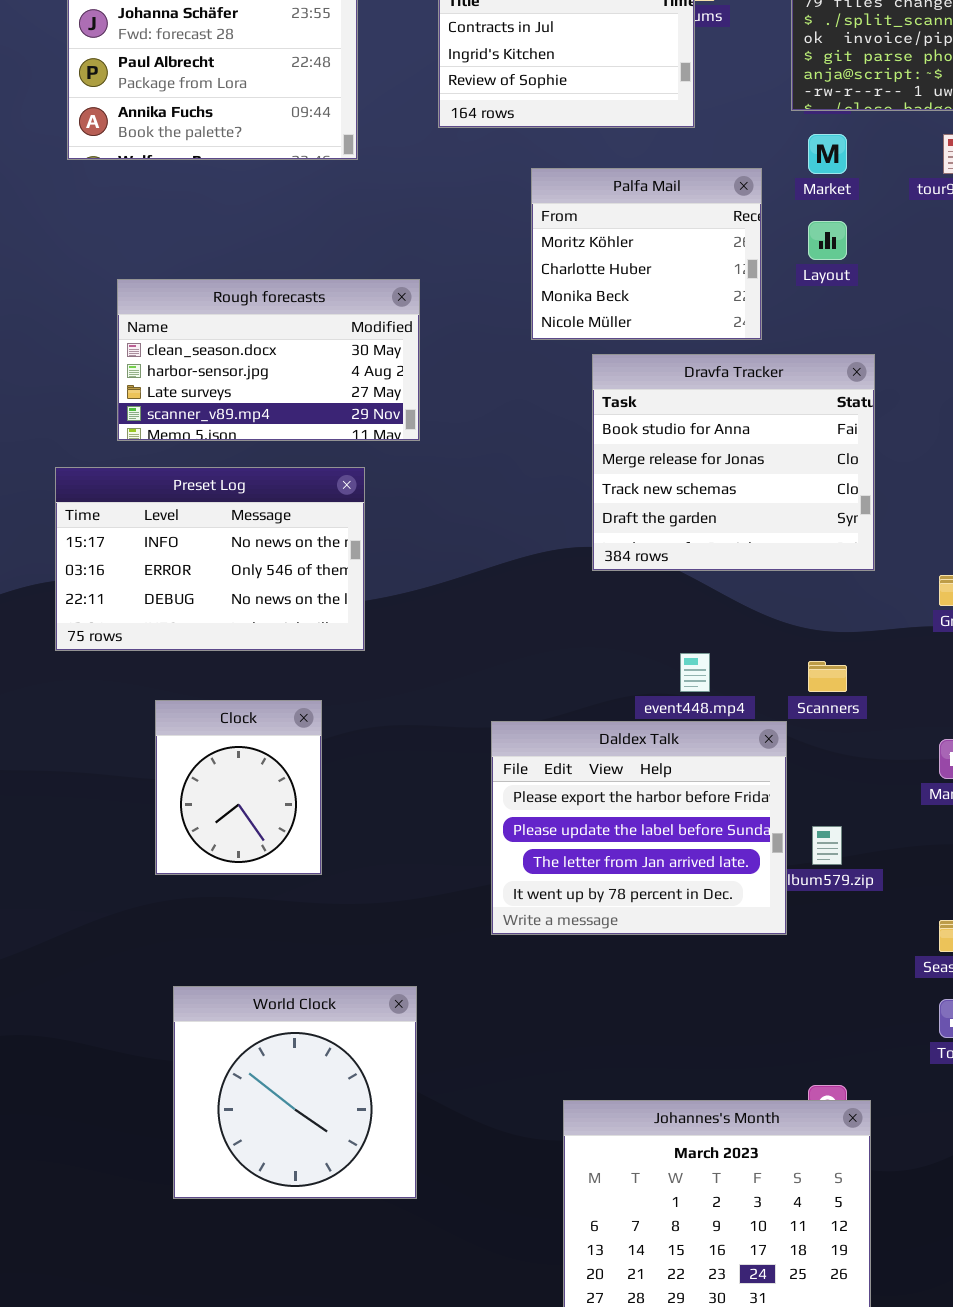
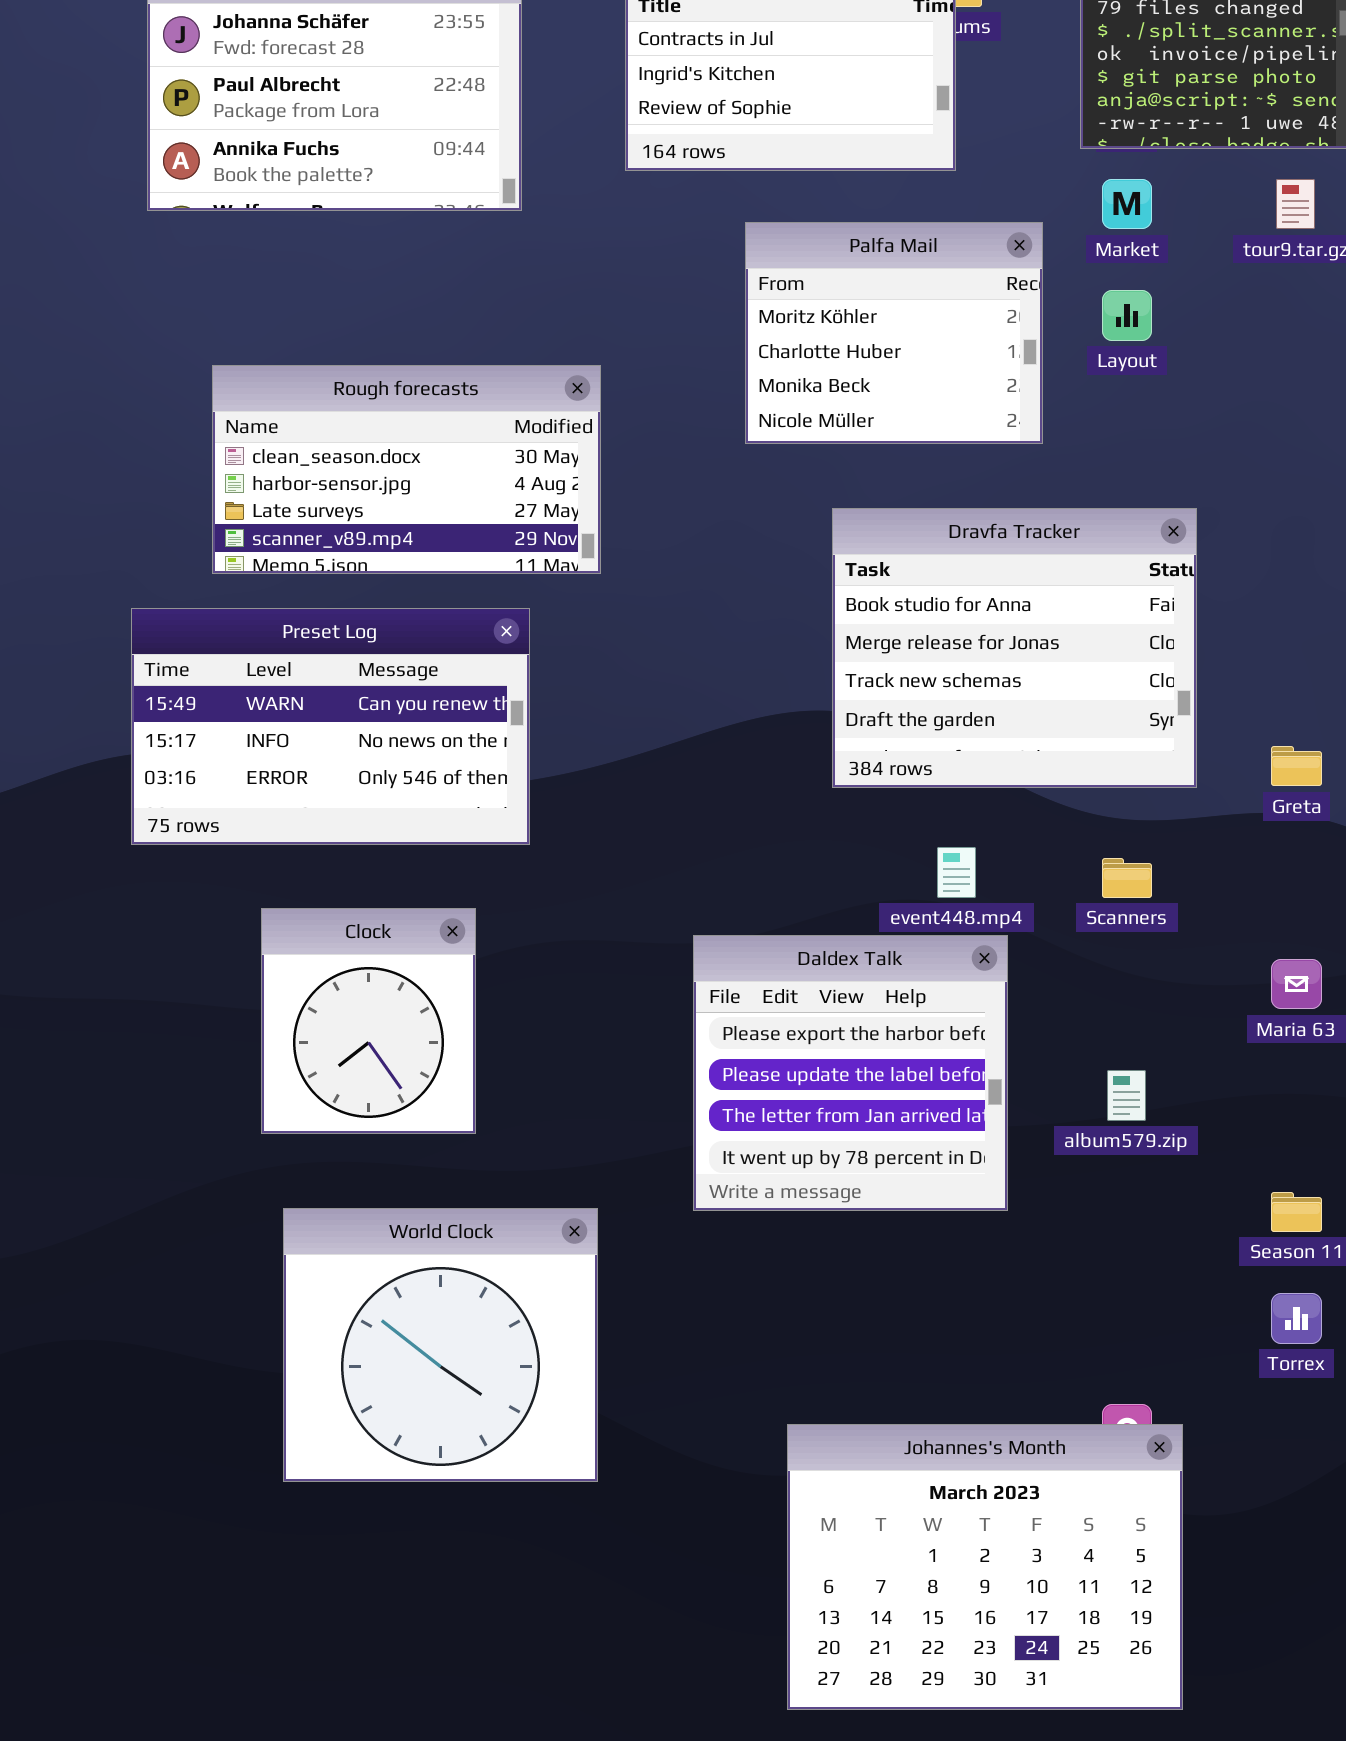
Dravfa Tracker: [592,354,875,571] -> [832,508,1197,788], moved
Preset Log: [55,467,365,651] -> [131,608,530,845], scrolled up 1 row
Daldex Talk: [491,721,787,935] -> [693,935,1008,1211], resized
World Clock: [173,986,417,1199] -> [283,1208,598,1482], moved

